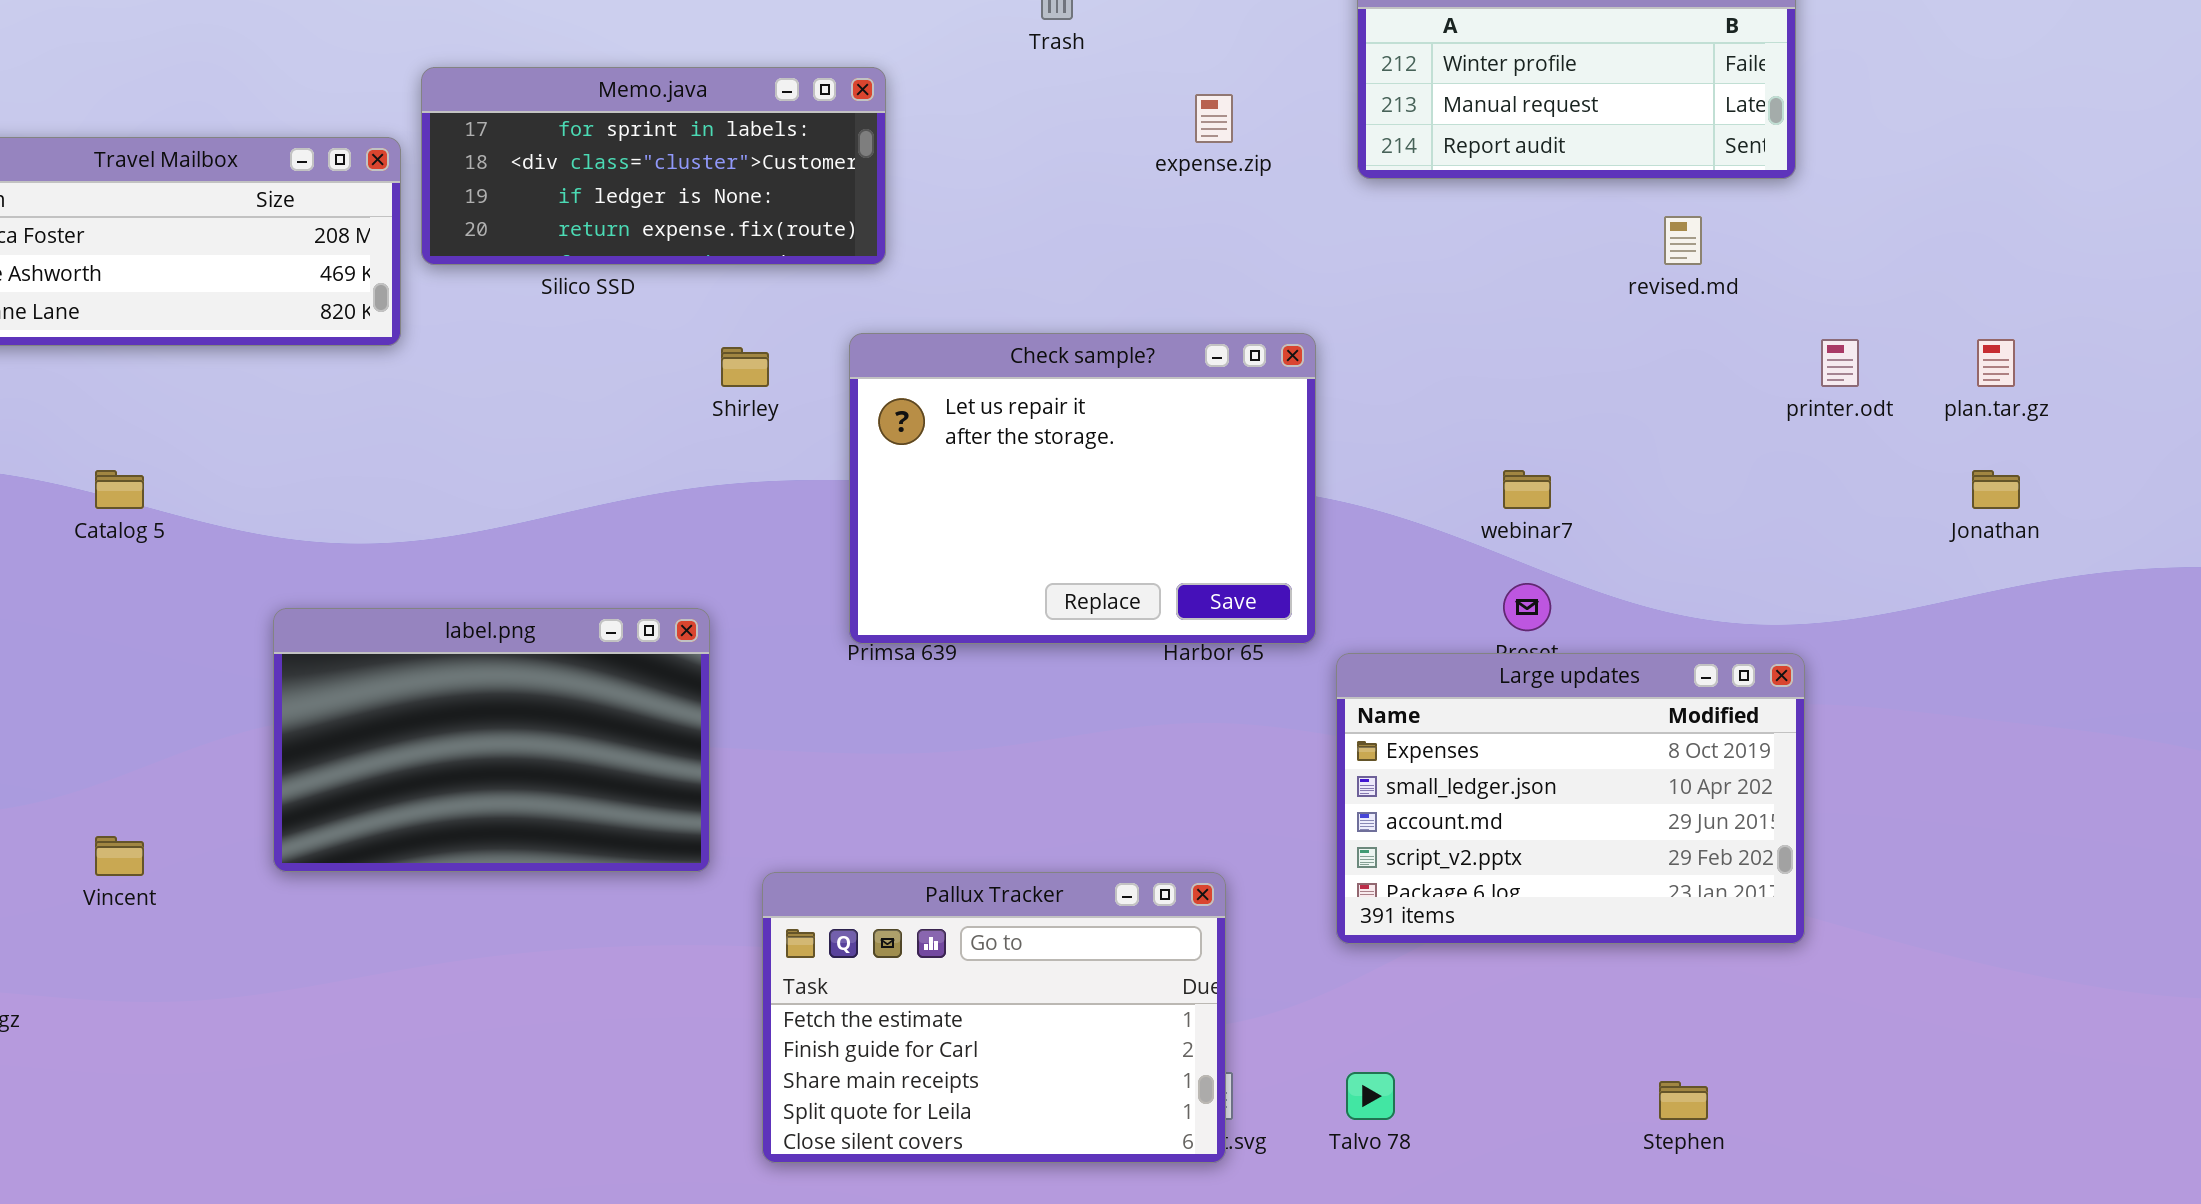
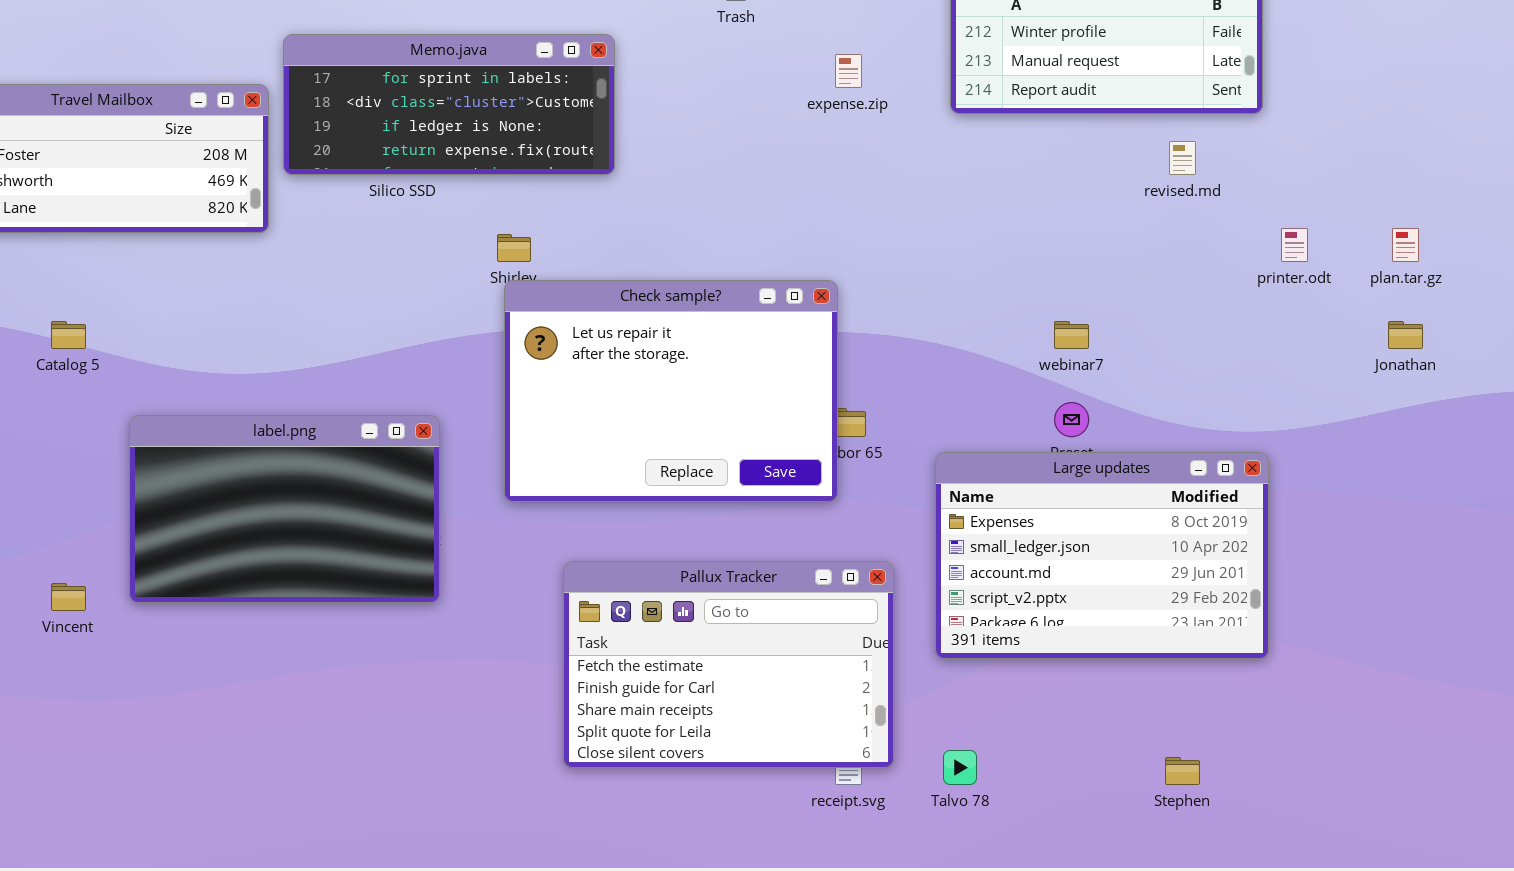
Check sample?: [849,333,1316,644] -> [504,280,838,502], moved
label.png: [273,608,710,872] -> [129,415,440,603], moved
Pallux Tracker: [762,872,1226,1163] -> [563,561,894,768], moved

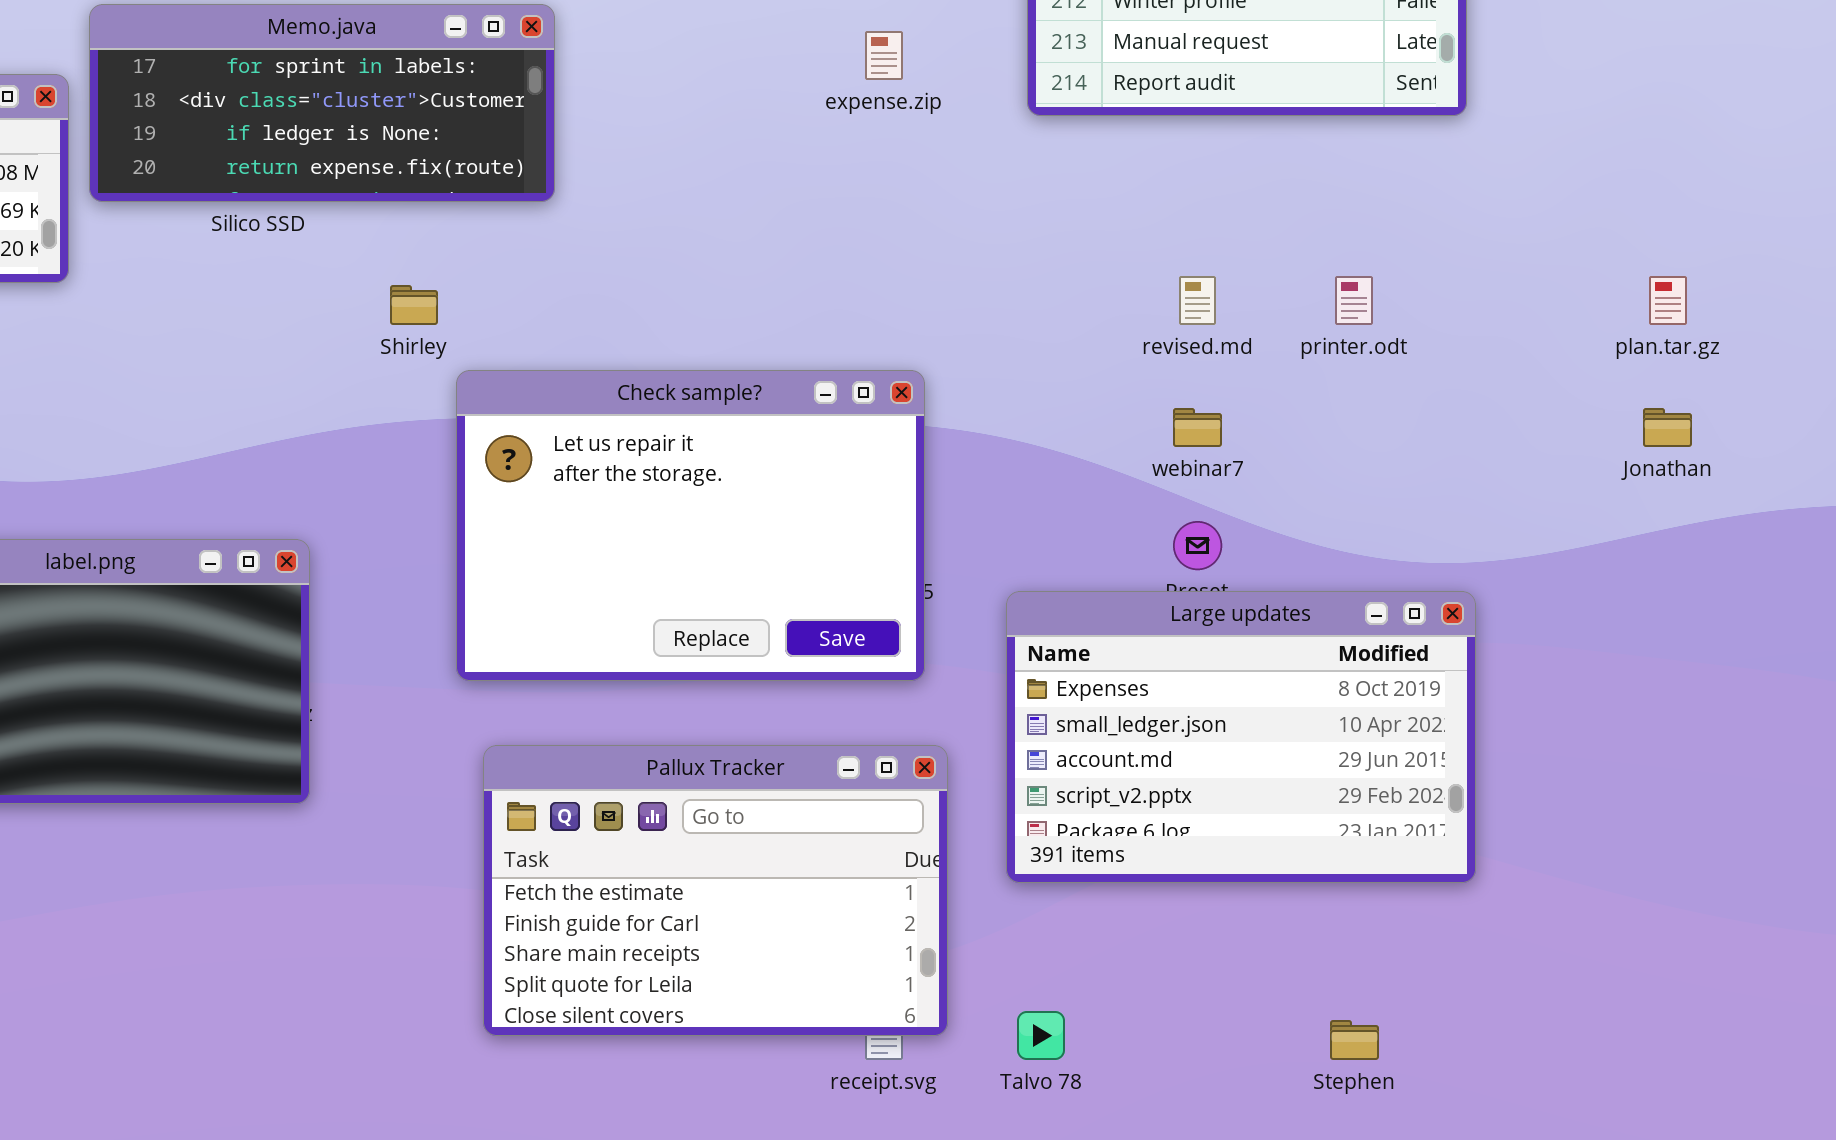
revised.md: [1169,141,1196,175] -> [1179,276,1216,325], moved
printer.odt: [1281,228,1308,262] -> [1335,276,1373,325], moved
Check sample?: [504,280,838,502] -> [456,370,925,681], moved

